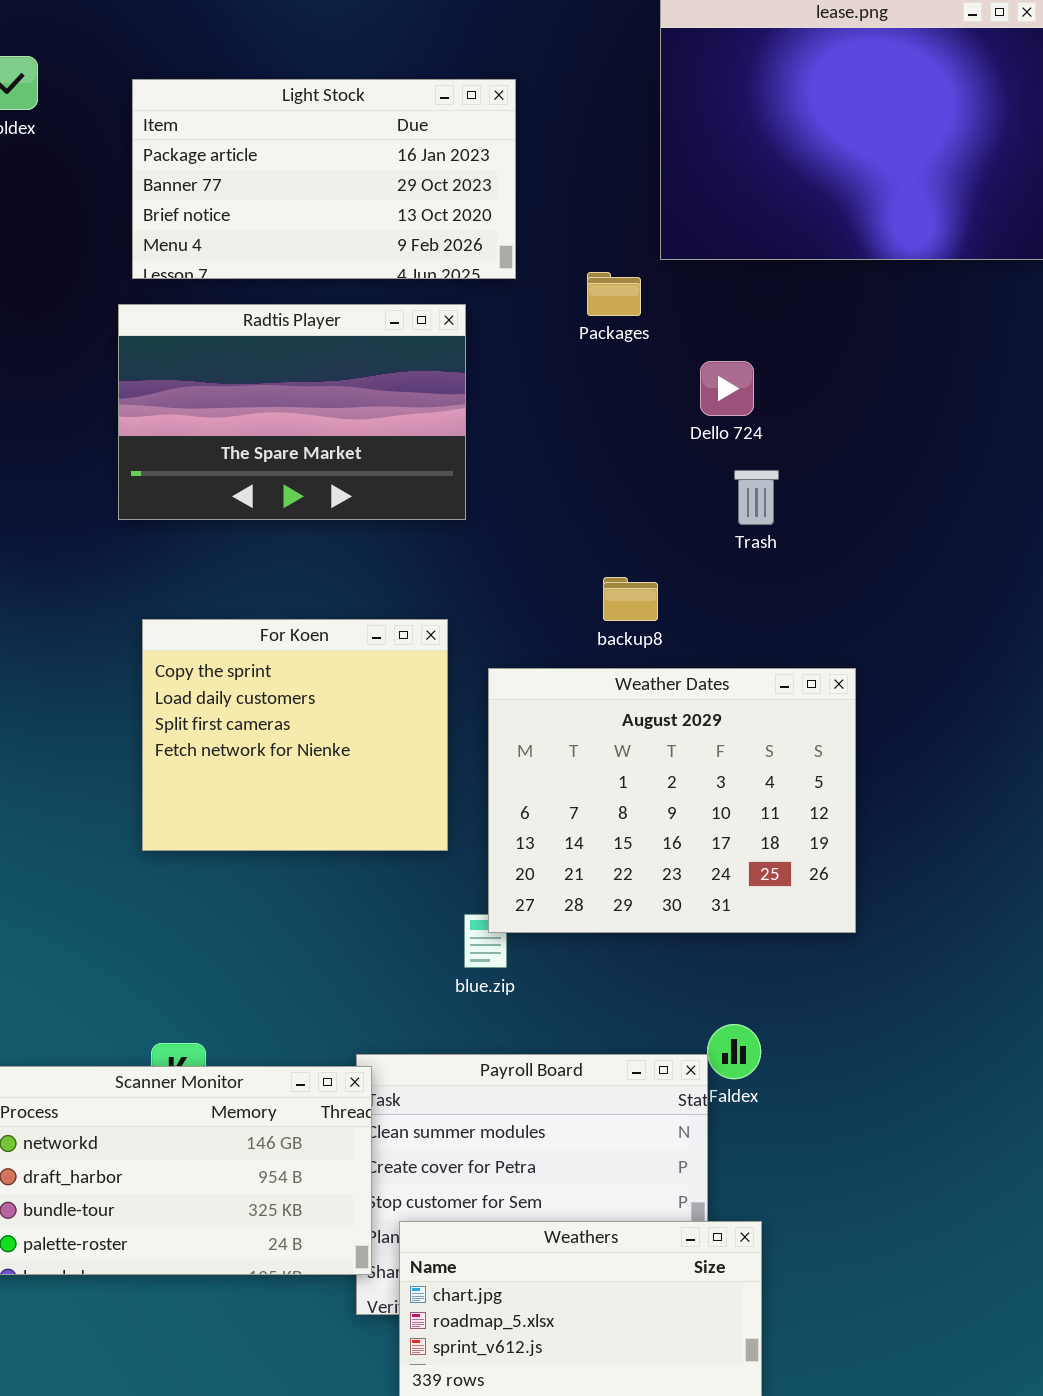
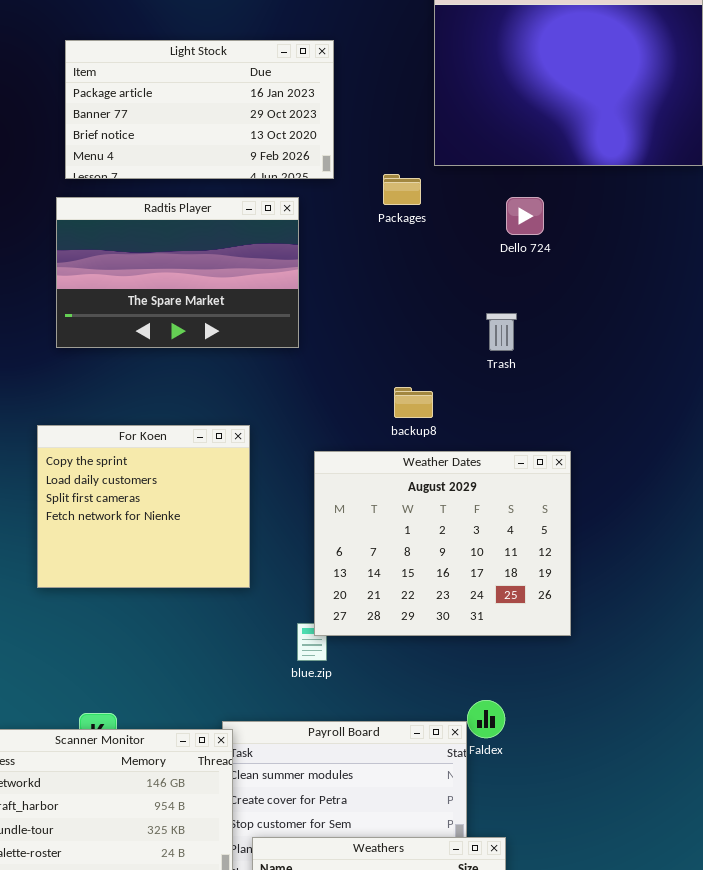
Dello 724: [700,361,754,416] -> [506,197,544,235], moved
For Koen: [142,619,448,851] -> [37,425,250,588], moved

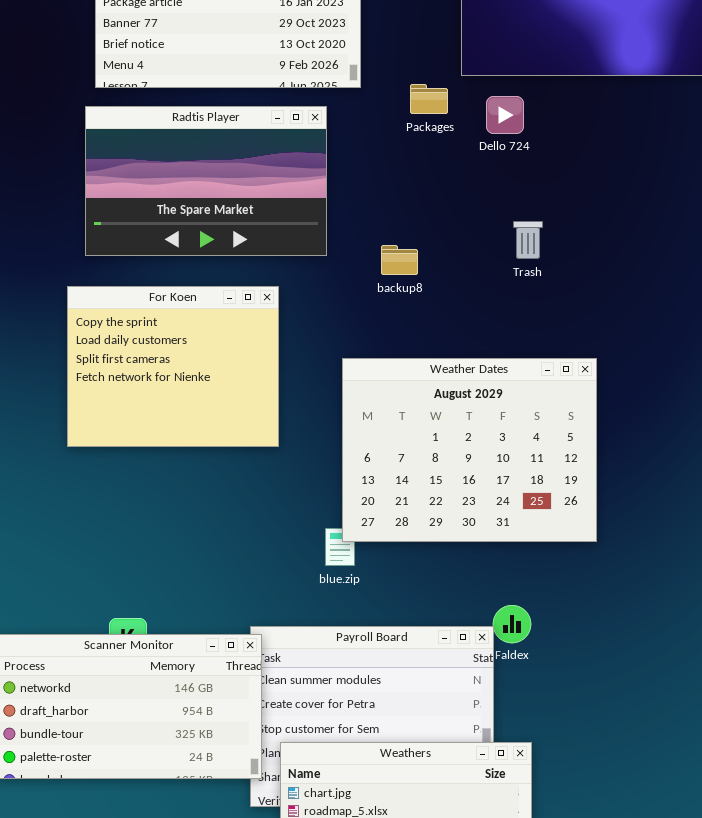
Dello 724: [506,197,544,235] -> [486,96,524,134], moved
backup8: [394,387,433,418] -> [381,245,418,275], moved
For Koen: [37,425,250,588] -> [67,286,279,447], moved

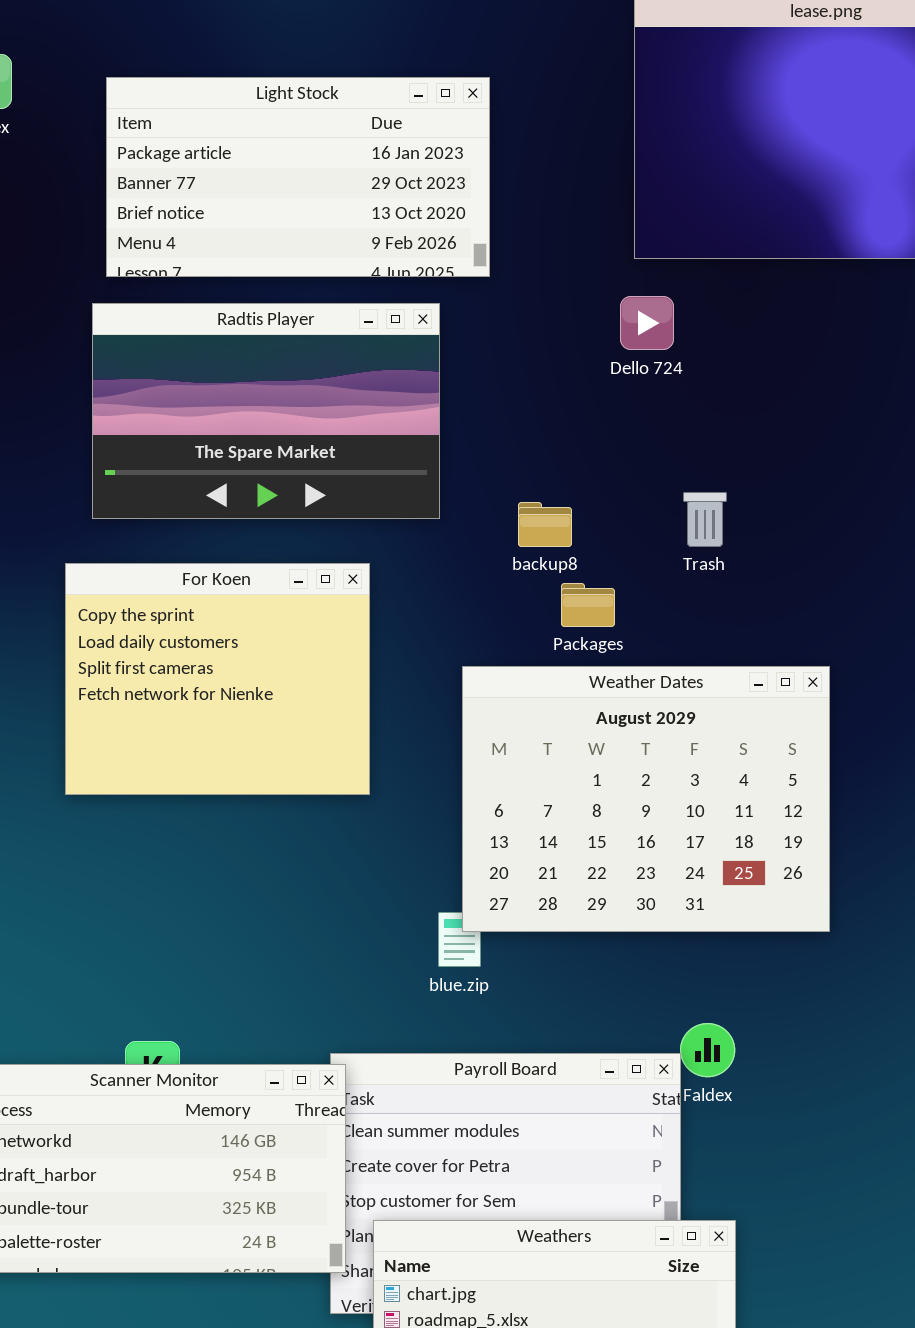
Packages: [410,84,448,114] -> [561,583,615,627], moved
Dello 724: [486,96,524,134] -> [620,296,674,350], moved
Trash: [513,221,543,259] -> [683,492,727,547], moved

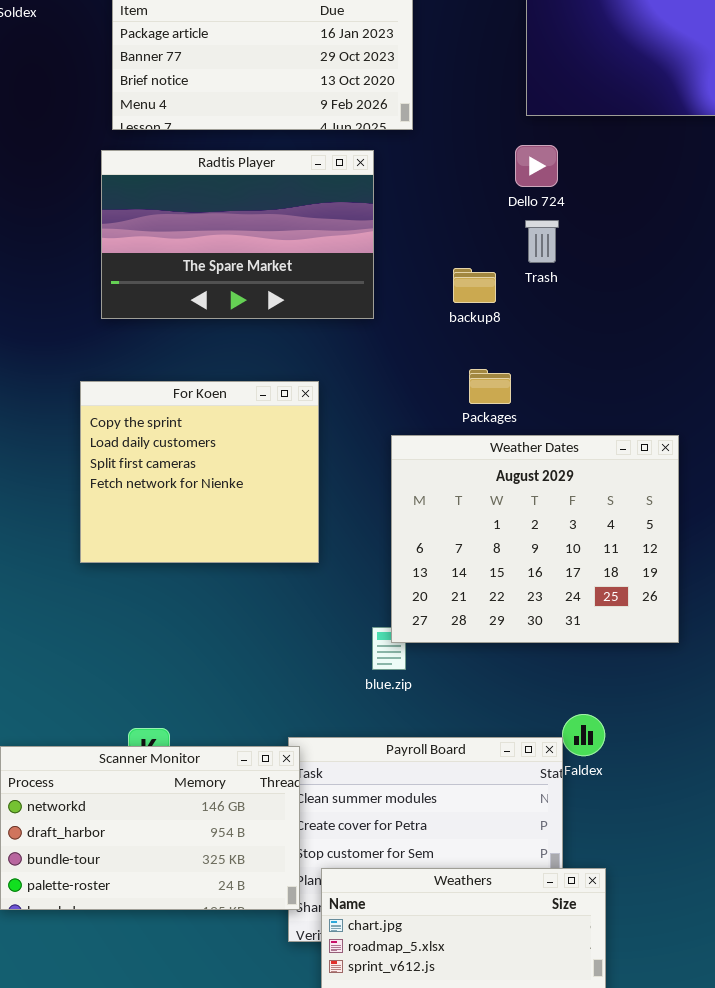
Trash: [683,492,727,547] -> [525,220,559,263], moved
backup8: [518,502,572,547] -> [453,268,496,303], moved
For Koen: [65,563,370,795] -> [80,381,319,563], moved

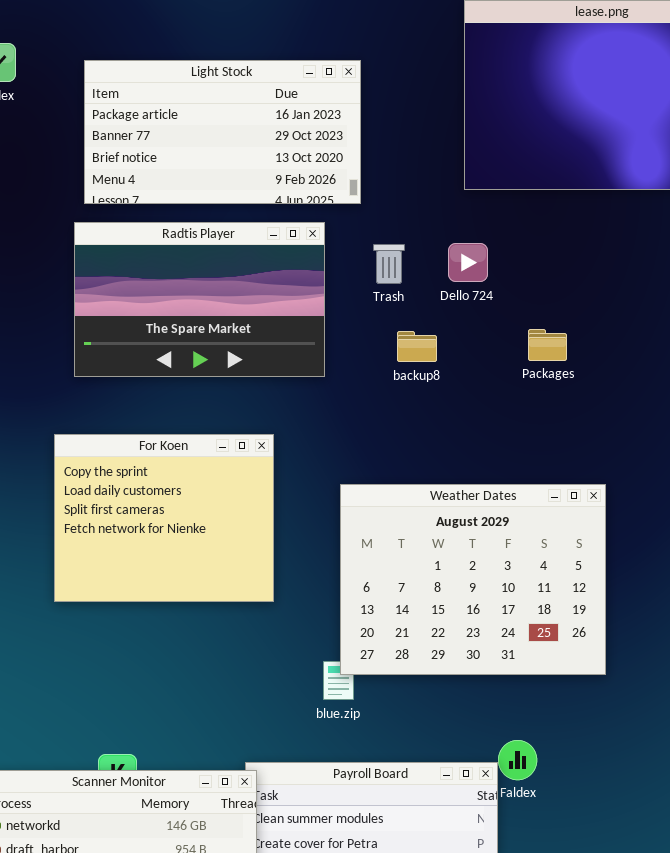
Dello 724: [515,145,558,187] -> [448,243,488,282], moved
Trash: [525,220,559,263] -> [373,244,405,284], moved
Packages: [469,369,511,404] -> [528,329,567,361], moved

